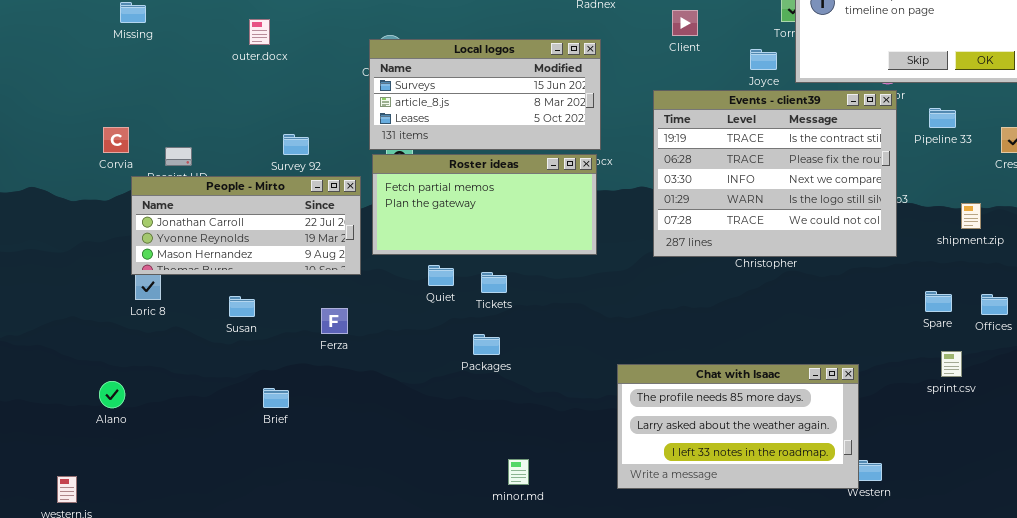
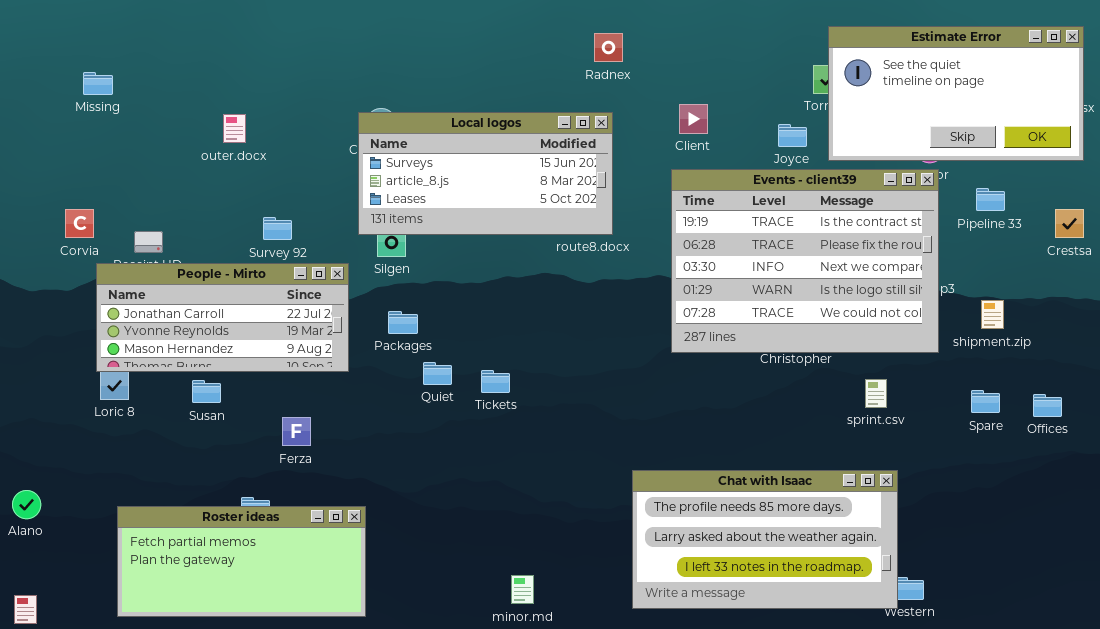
Client: [672,10,698,36] -> [679,104,708,134], moved
outer.docx: [249,19,270,45] -> [223,114,246,143], moved
Roster ideas: [372,154,597,255] -> [117,506,366,617], moved
shipment.zip: [961,203,981,229] -> [981,300,1004,329], moved
Susan: [229,296,255,317] -> [192,380,221,403], moved
Ferza: [321,308,348,334] -> [282,417,311,446], moved
Packages: [473,334,500,355] -> [388,311,418,334], moved
sprint.csv: [941,351,962,377] -> [865,379,887,408], moved
Alano: [99,381,125,408] -> [12,490,41,519], moved

